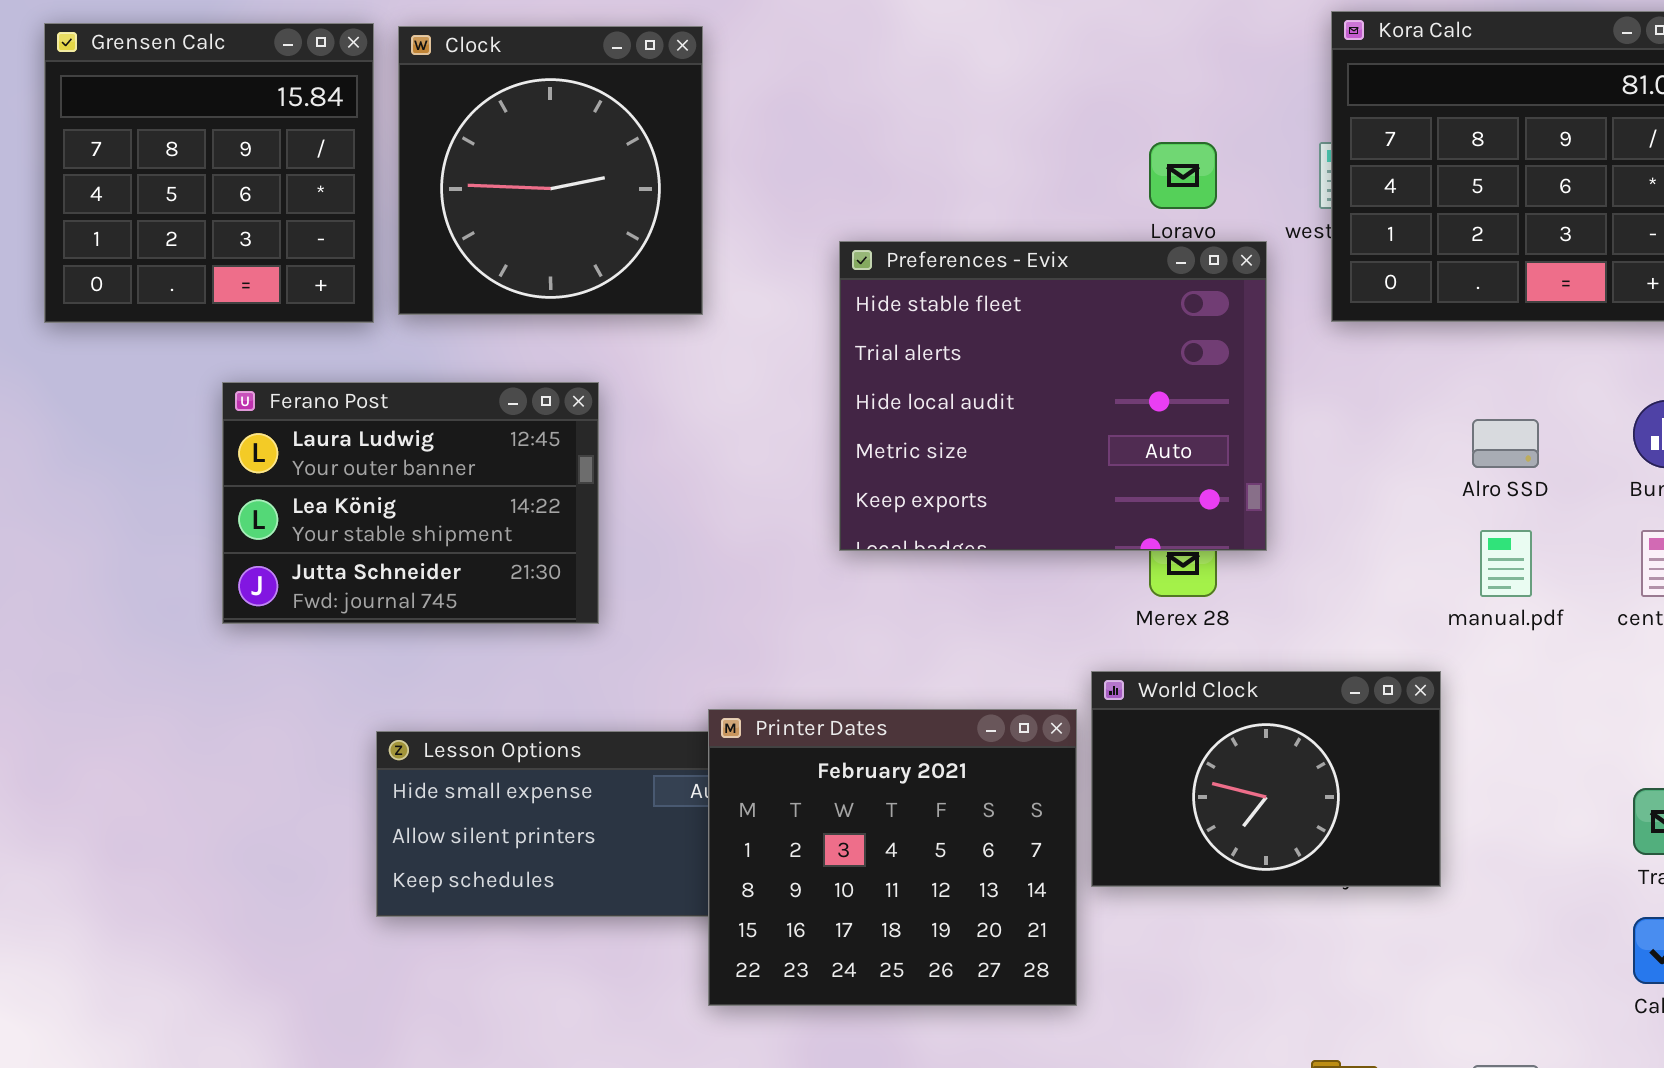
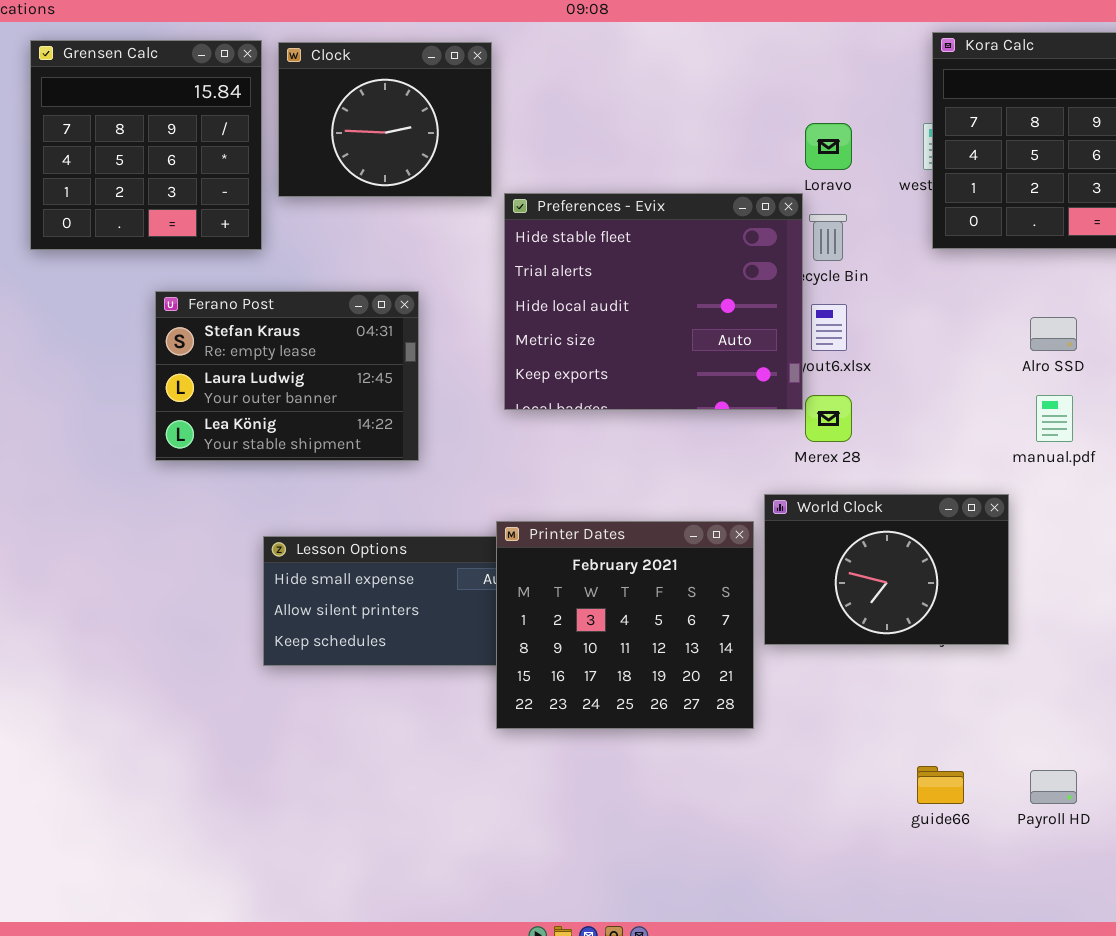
Clock: [398,26,703,315] -> [278,42,492,197], resized
Preferences - Evix: [839,241,1267,551] -> [504,193,803,410], moved
Ferano Post: [222,382,599,624] -> [155,291,419,461], scrolled up 1 row

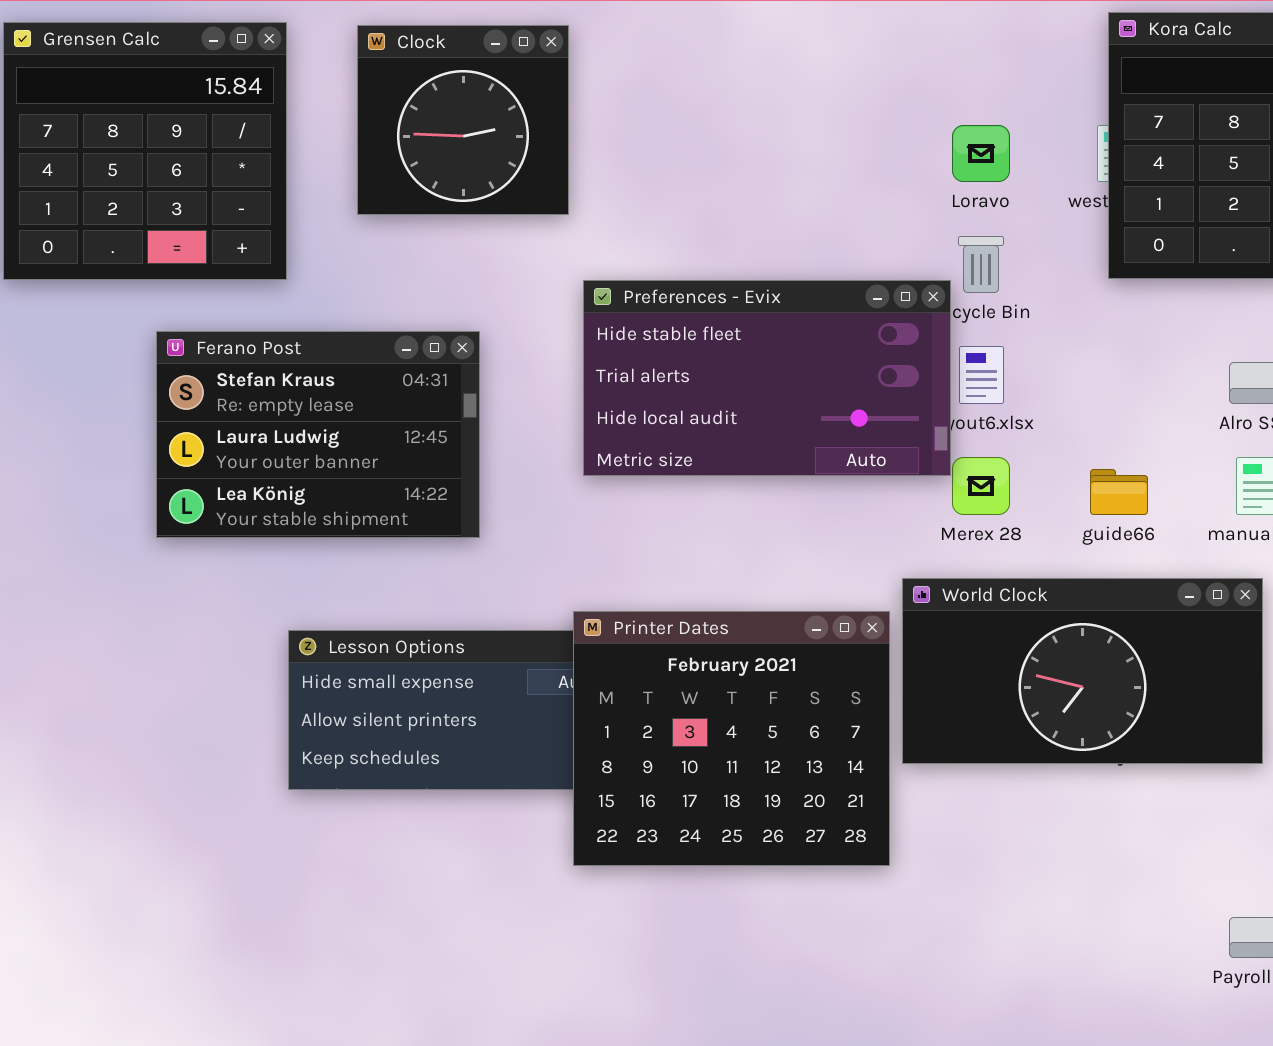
Clock: [278,42,492,197] -> [357,25,569,215], resized
Preferences - Evix: [504,193,803,410] -> [583,280,951,476], resized
World Clock: [764,494,1009,645] -> [902,578,1263,764], resized
guide66: [917,766,964,804] -> [1090,469,1148,515], moved

